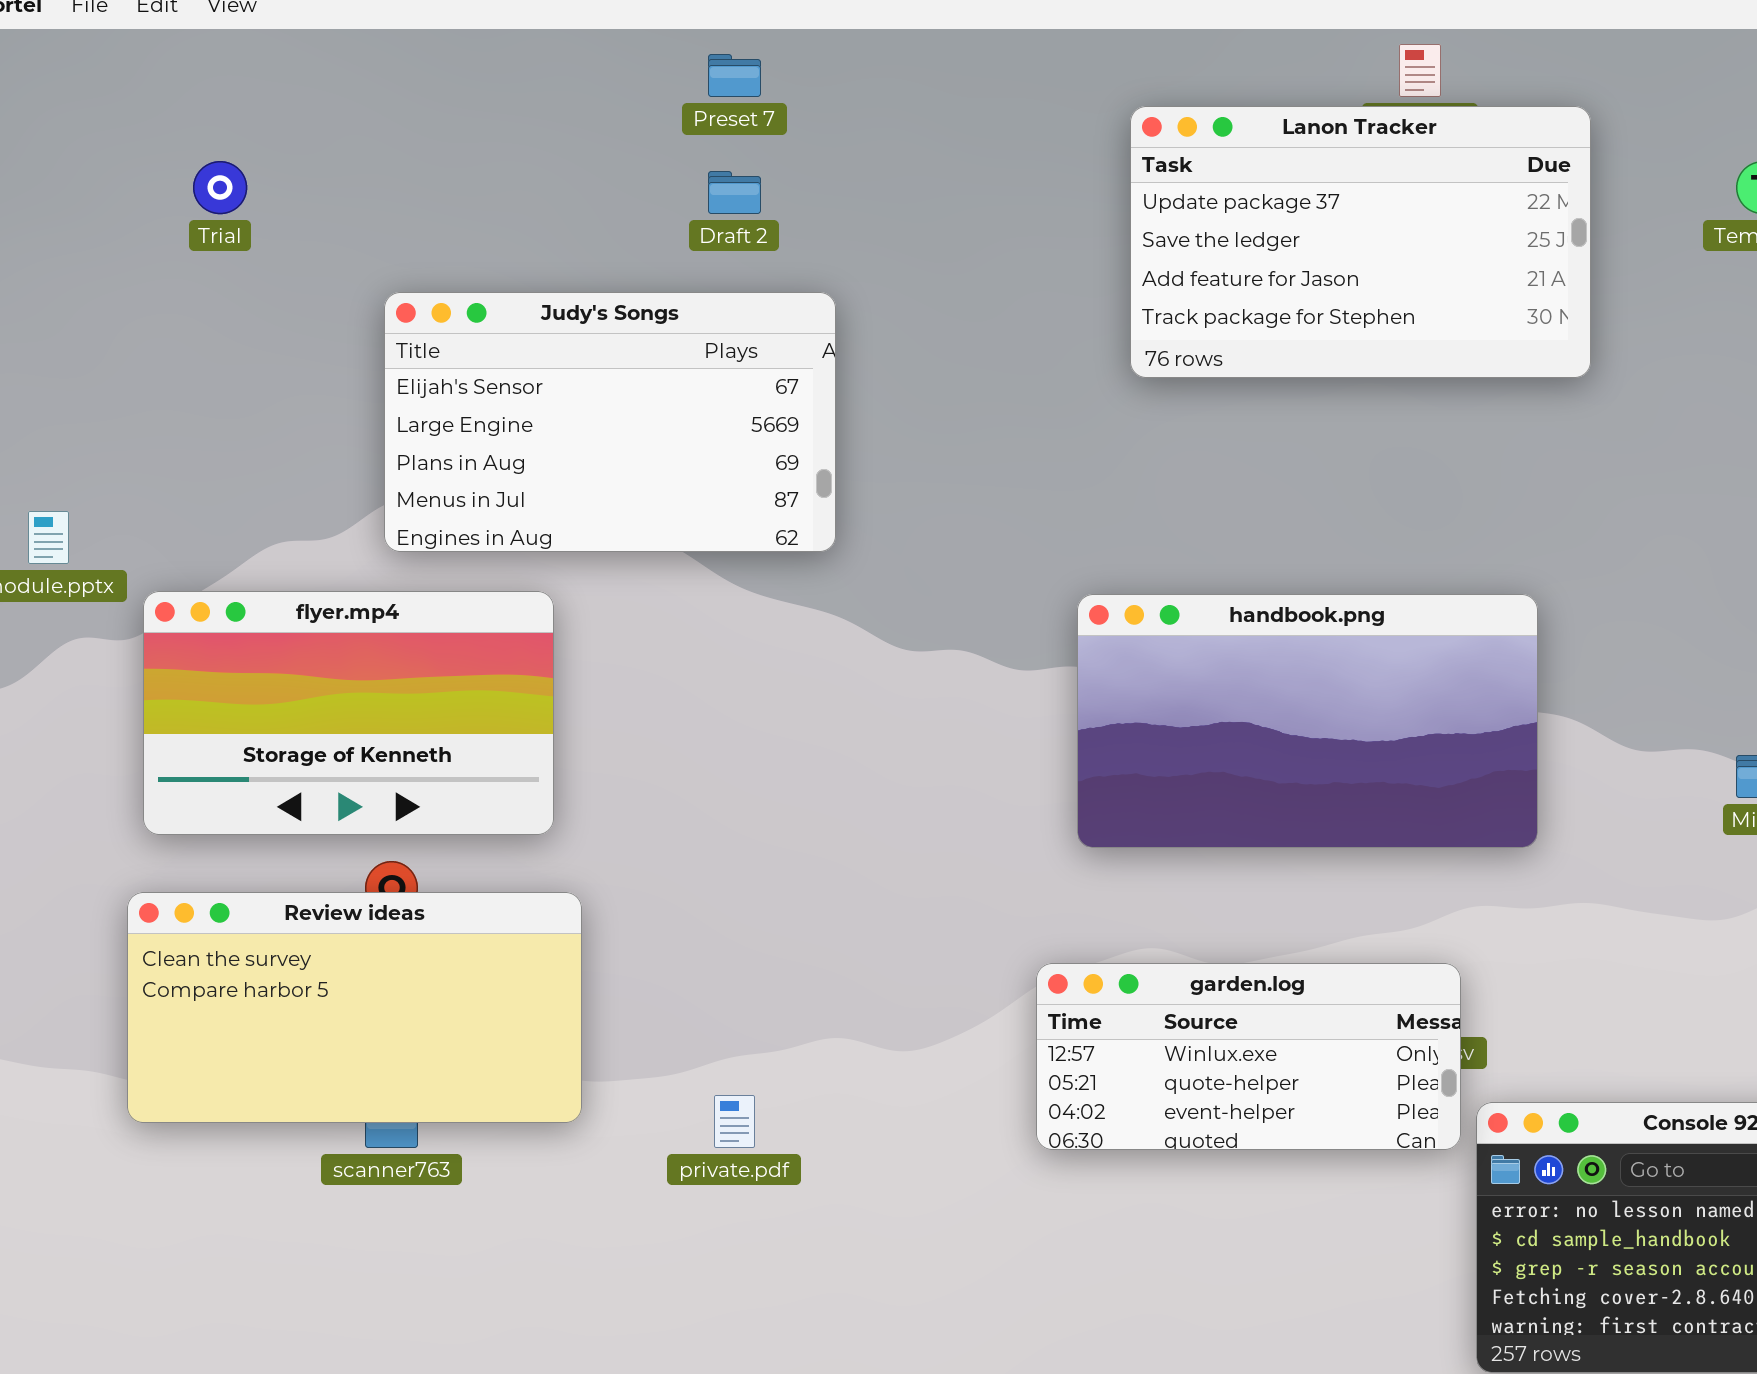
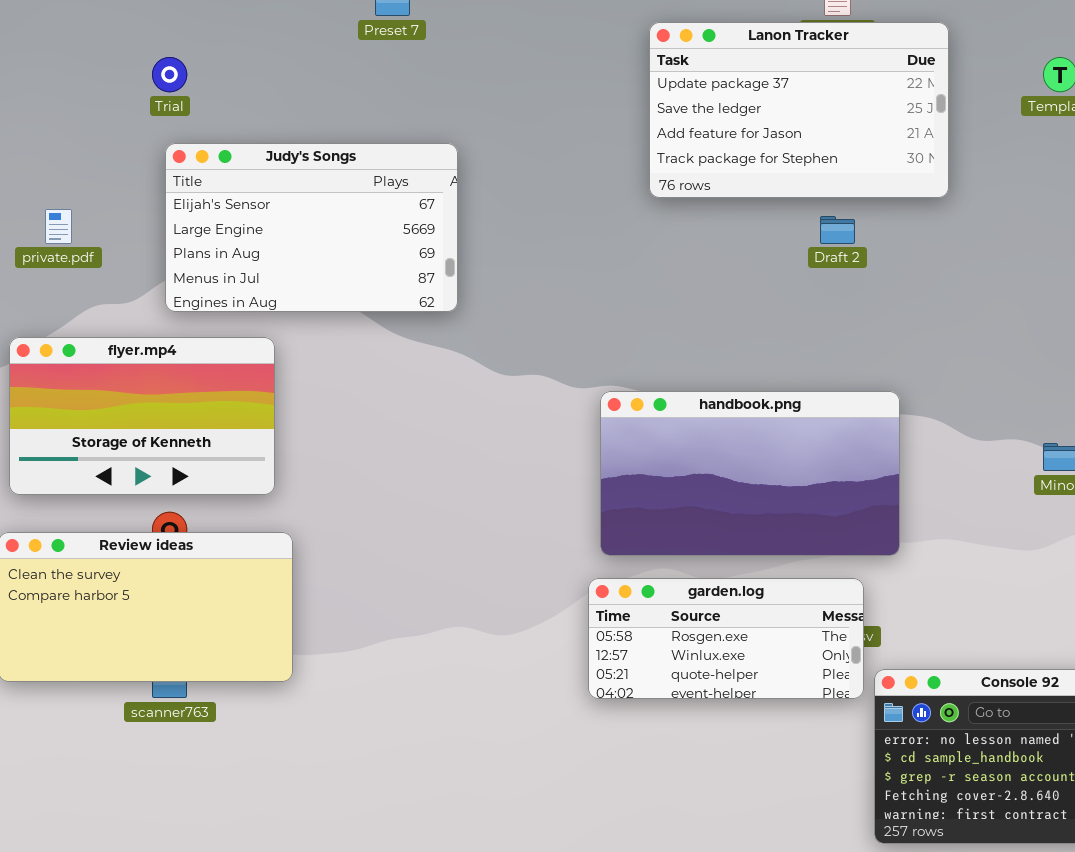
Trial: [193,161,247,214] -> [152,57,187,92], moved
Draft 2: [708,171,761,214] -> [820,216,855,244], moved
handbook.png: [1077,594,1538,848] -> [600,391,900,556], moved
garden.log: [1036,963,1461,1150] -> [588,578,864,699], scrolled up 1 row
private.pdf: [714,1095,755,1148] -> [45,209,72,244], moved

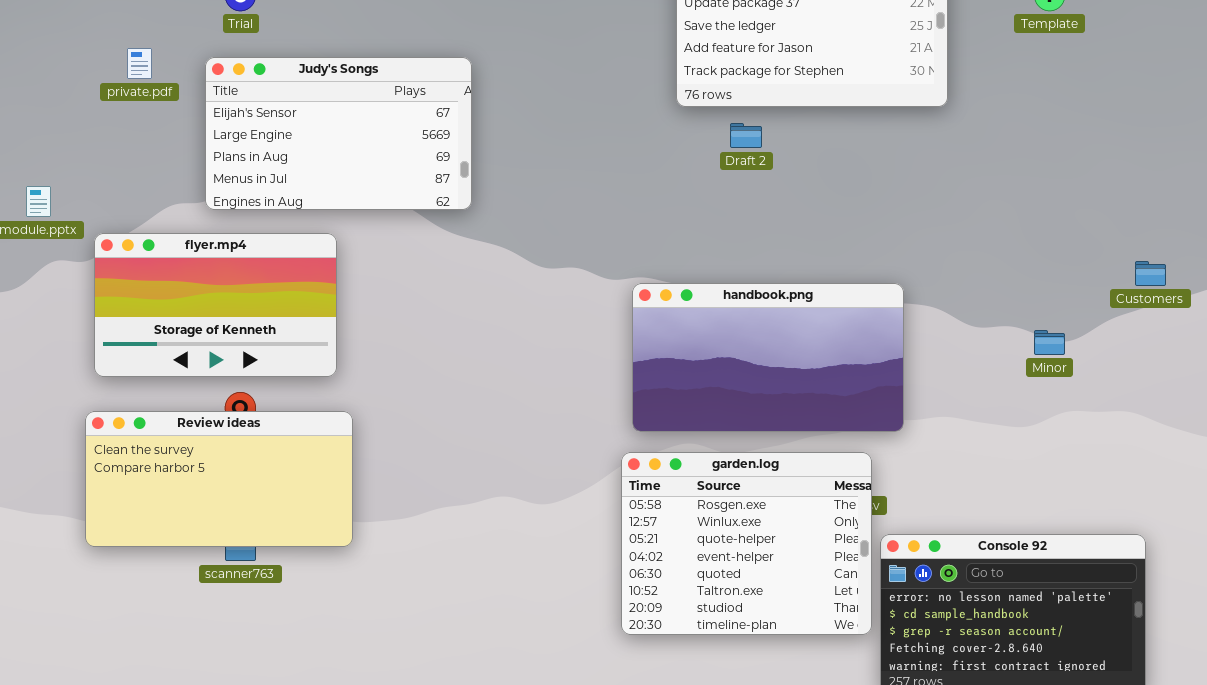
Judy's Songs: [165,143,458,312] -> [205,57,472,210], moved
private.pdf: [45,209,72,244] -> [127,48,152,79], moved
Draft 2: [820,216,855,244] -> [730,123,762,148], moved
garden.log: [588,578,864,699] -> [621,452,872,635], resized

